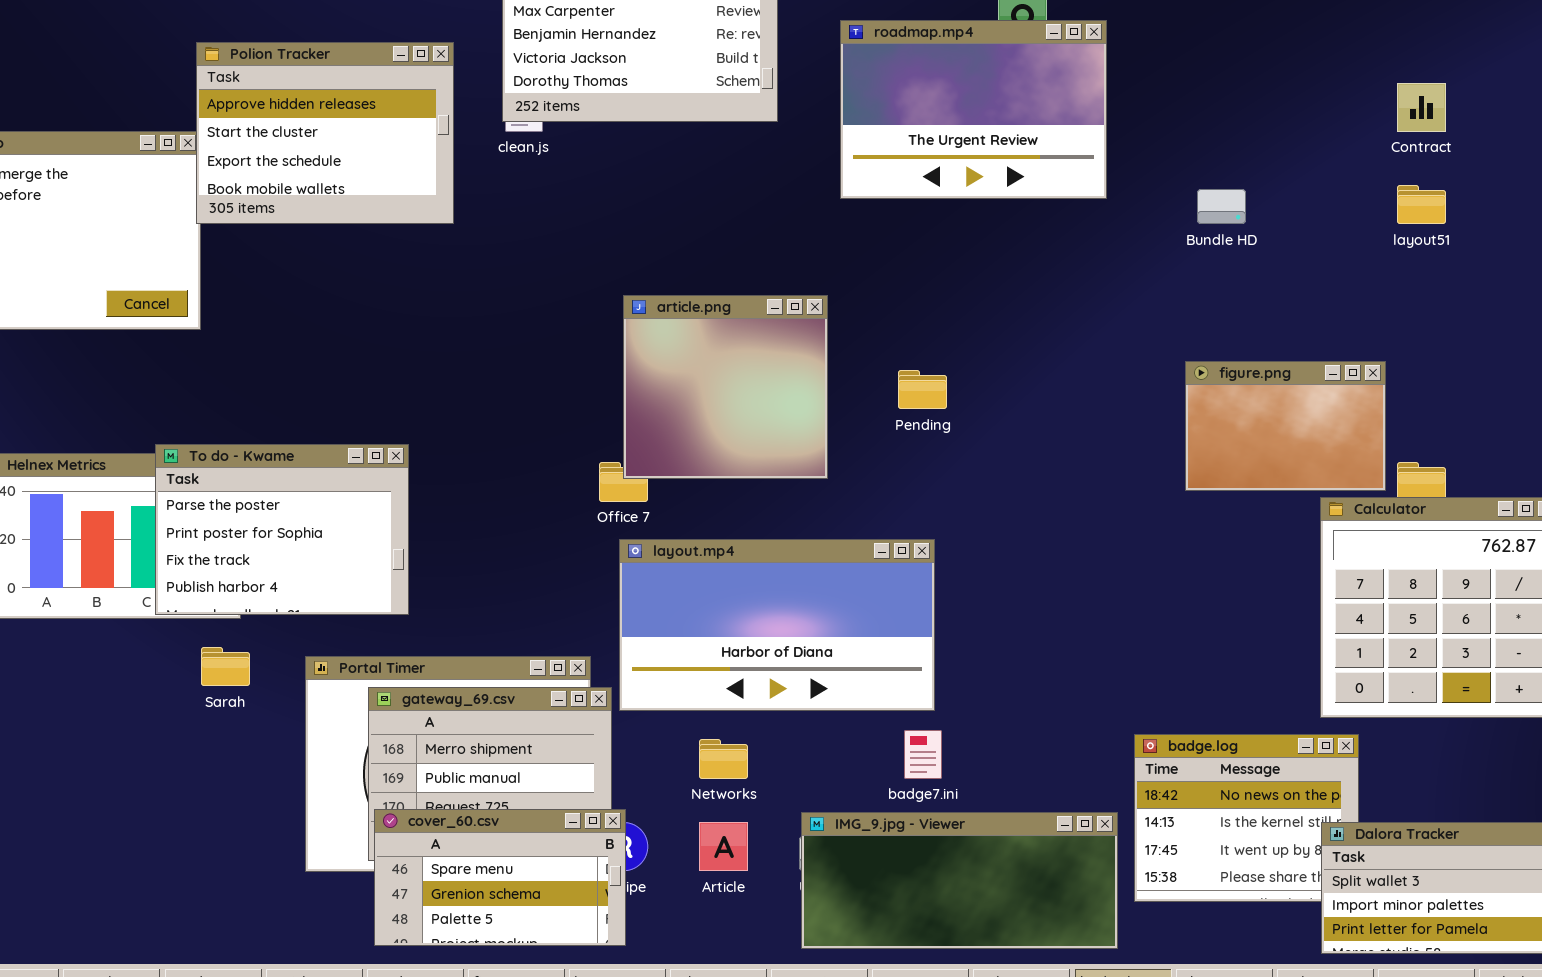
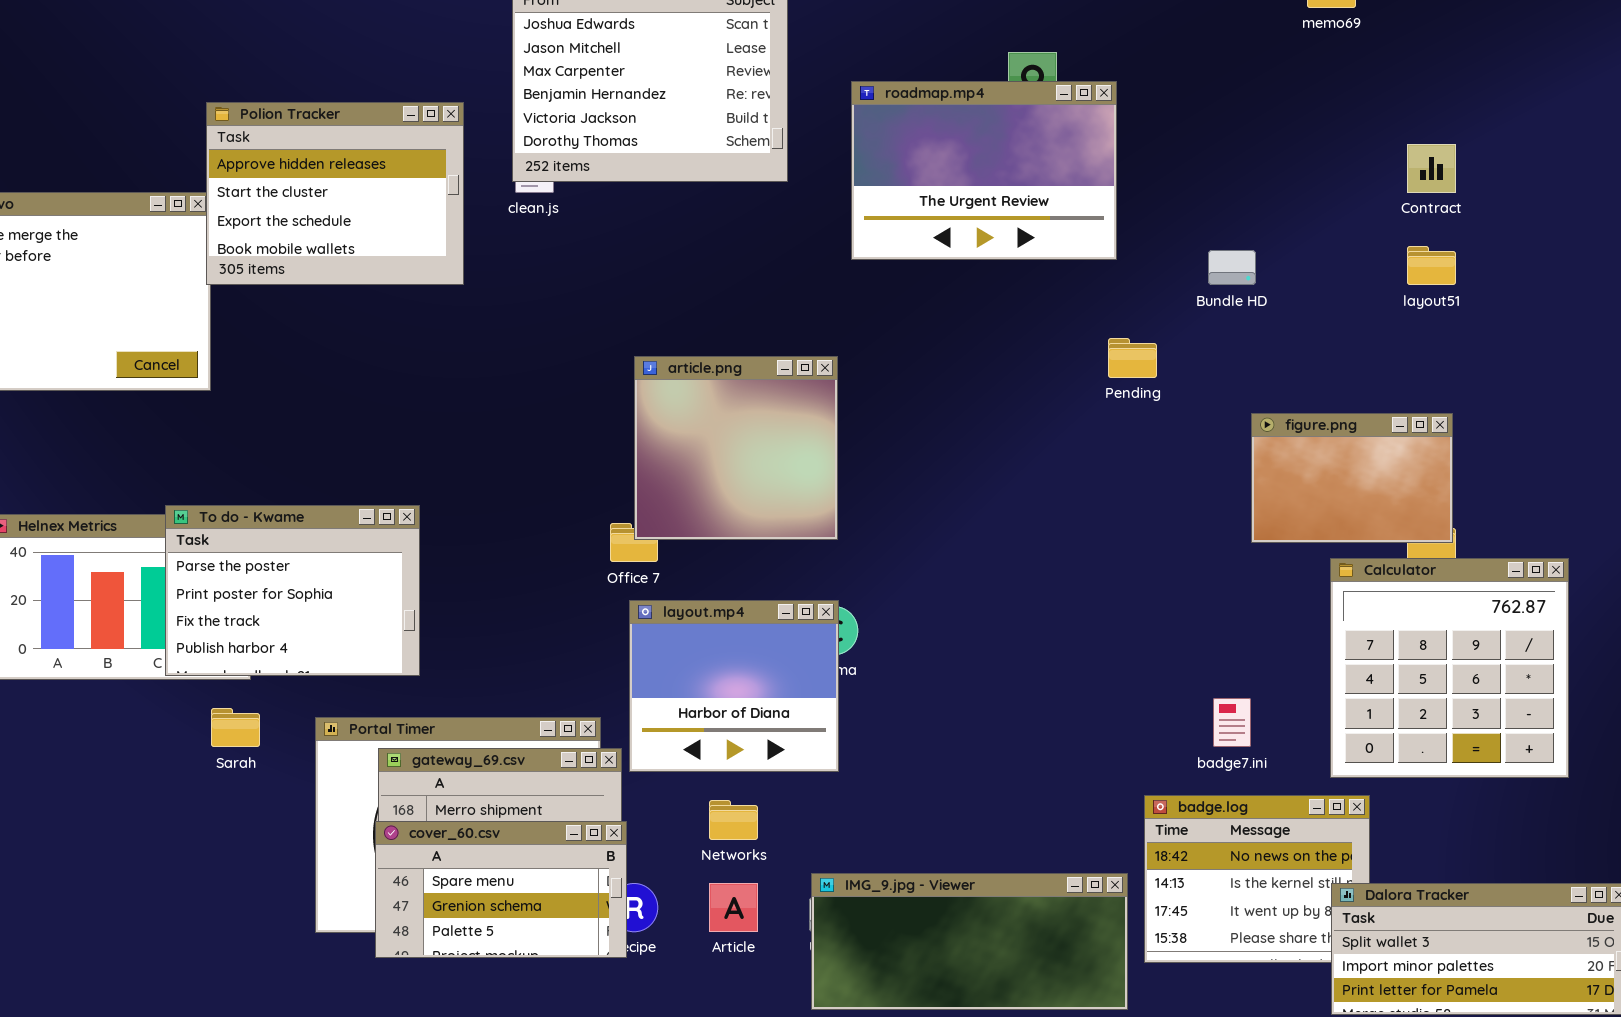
figure.png: [1185,361,1386,491] -> [1251,413,1453,543], moved
Pending: [898,370,947,409] -> [1108,338,1157,378], moved
layout.mp4: [619,539,935,711] -> [629,600,839,772], resized
badge7.ini: [904,730,942,779] -> [1213,698,1251,747], moved
cover_60.csv: [374,809,626,946] -> [375,821,627,958], moved

